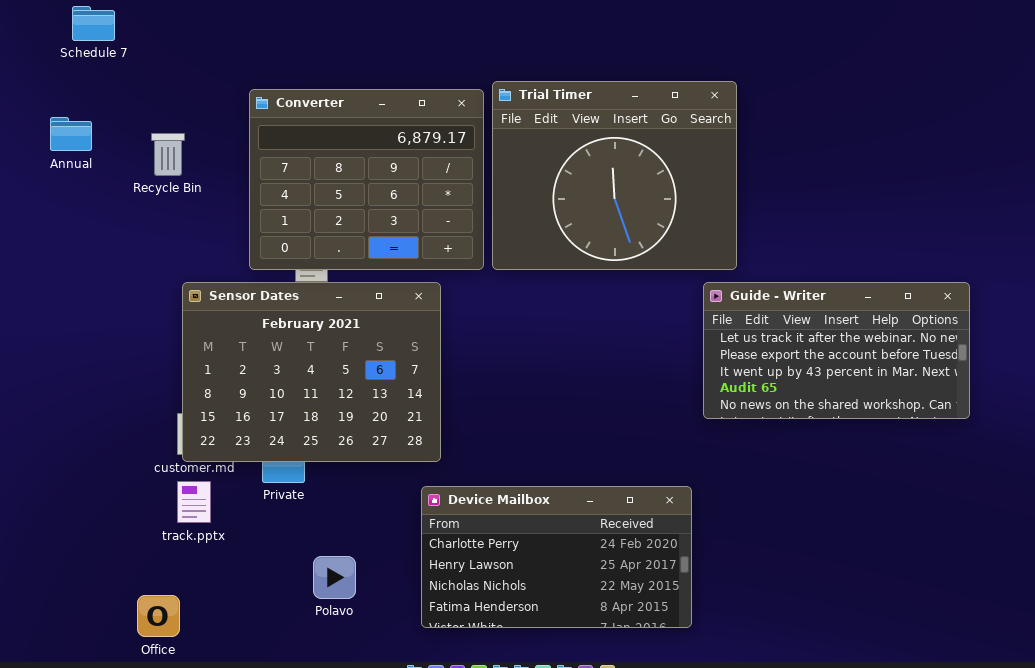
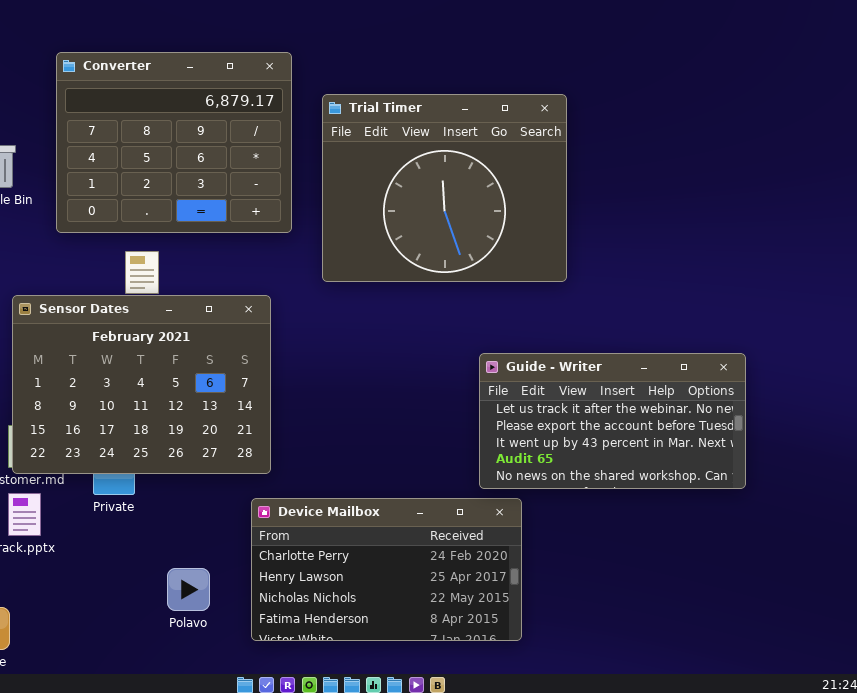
Converter: [249,89,484,270] -> [56,52,292,233], moved
Guide - Writer: [703,282,970,419] -> [479,353,746,489], moved
Polavo: [313,556,356,599] -> [167,568,210,611], moved

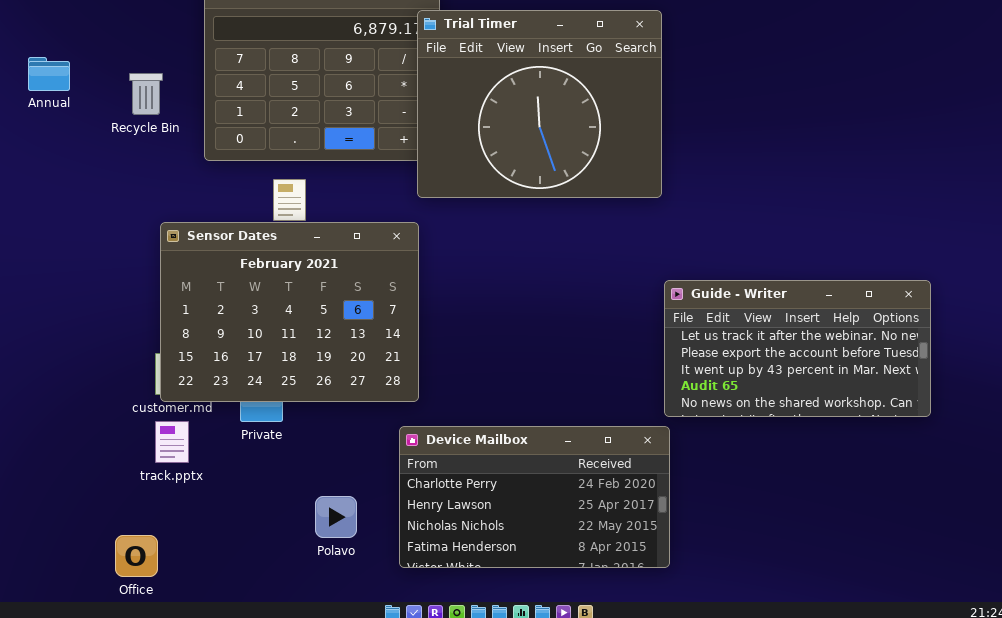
Trial Timer: [322,94,567,282] -> [417,10,662,198], moved
Guide - Writer: [479,353,746,489] -> [664,280,931,417], moved

